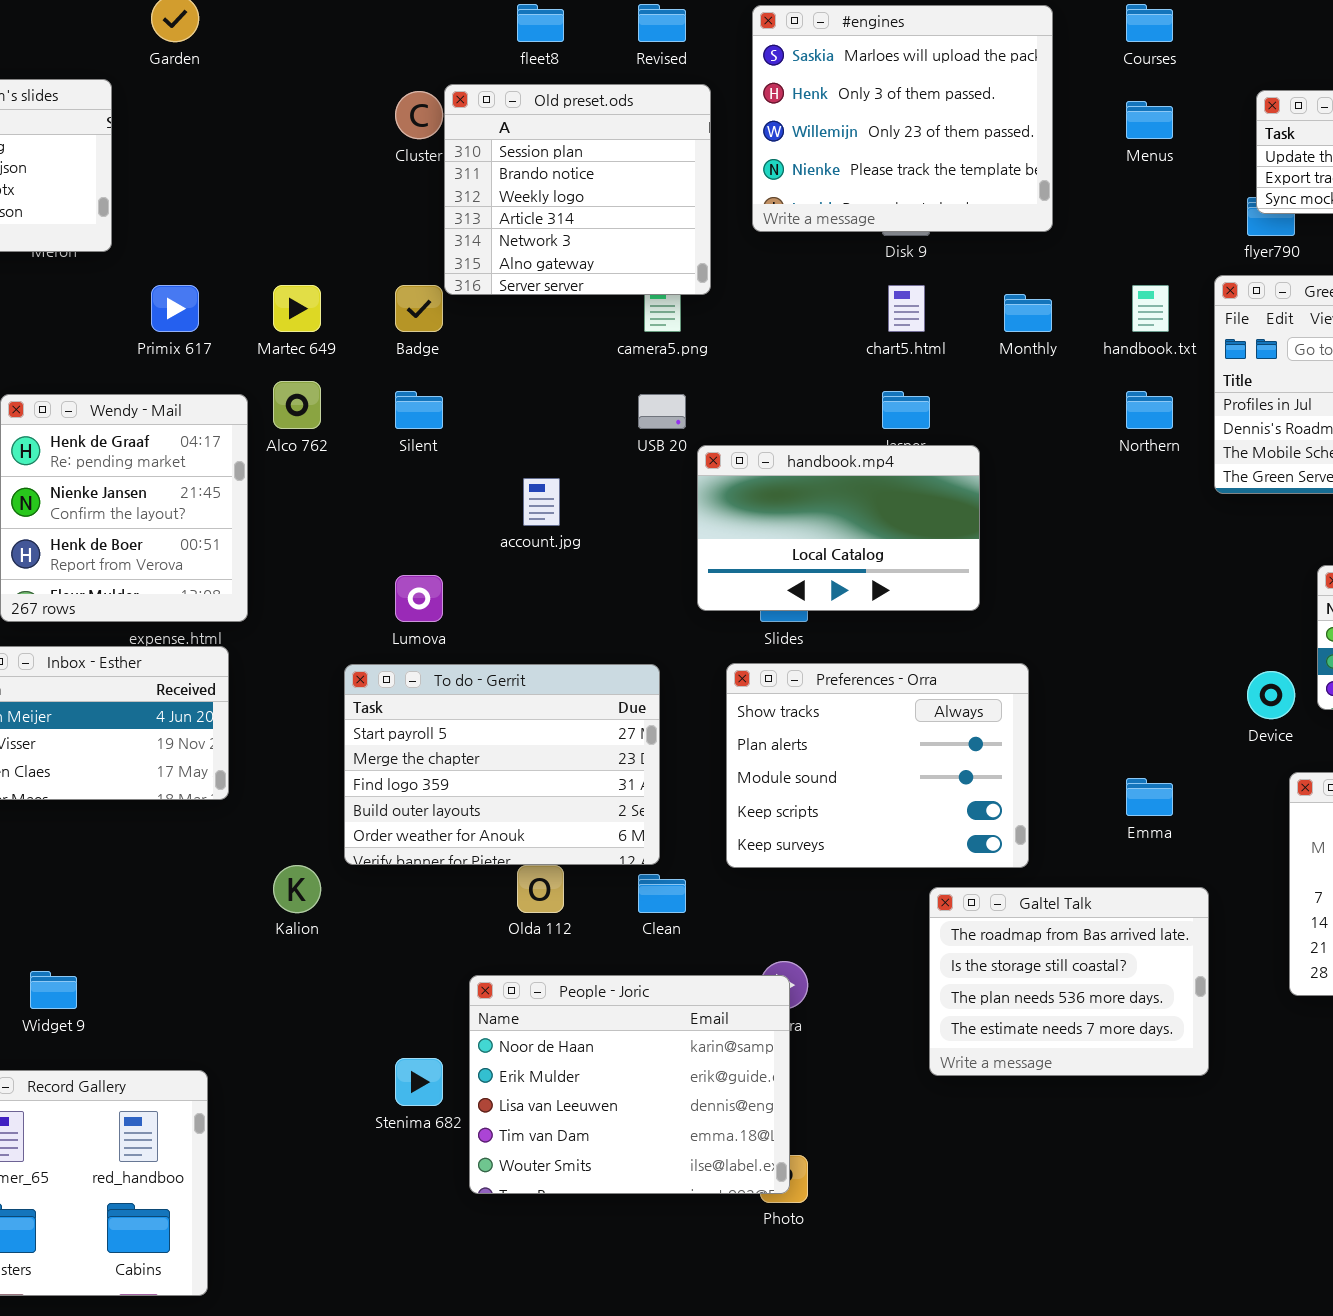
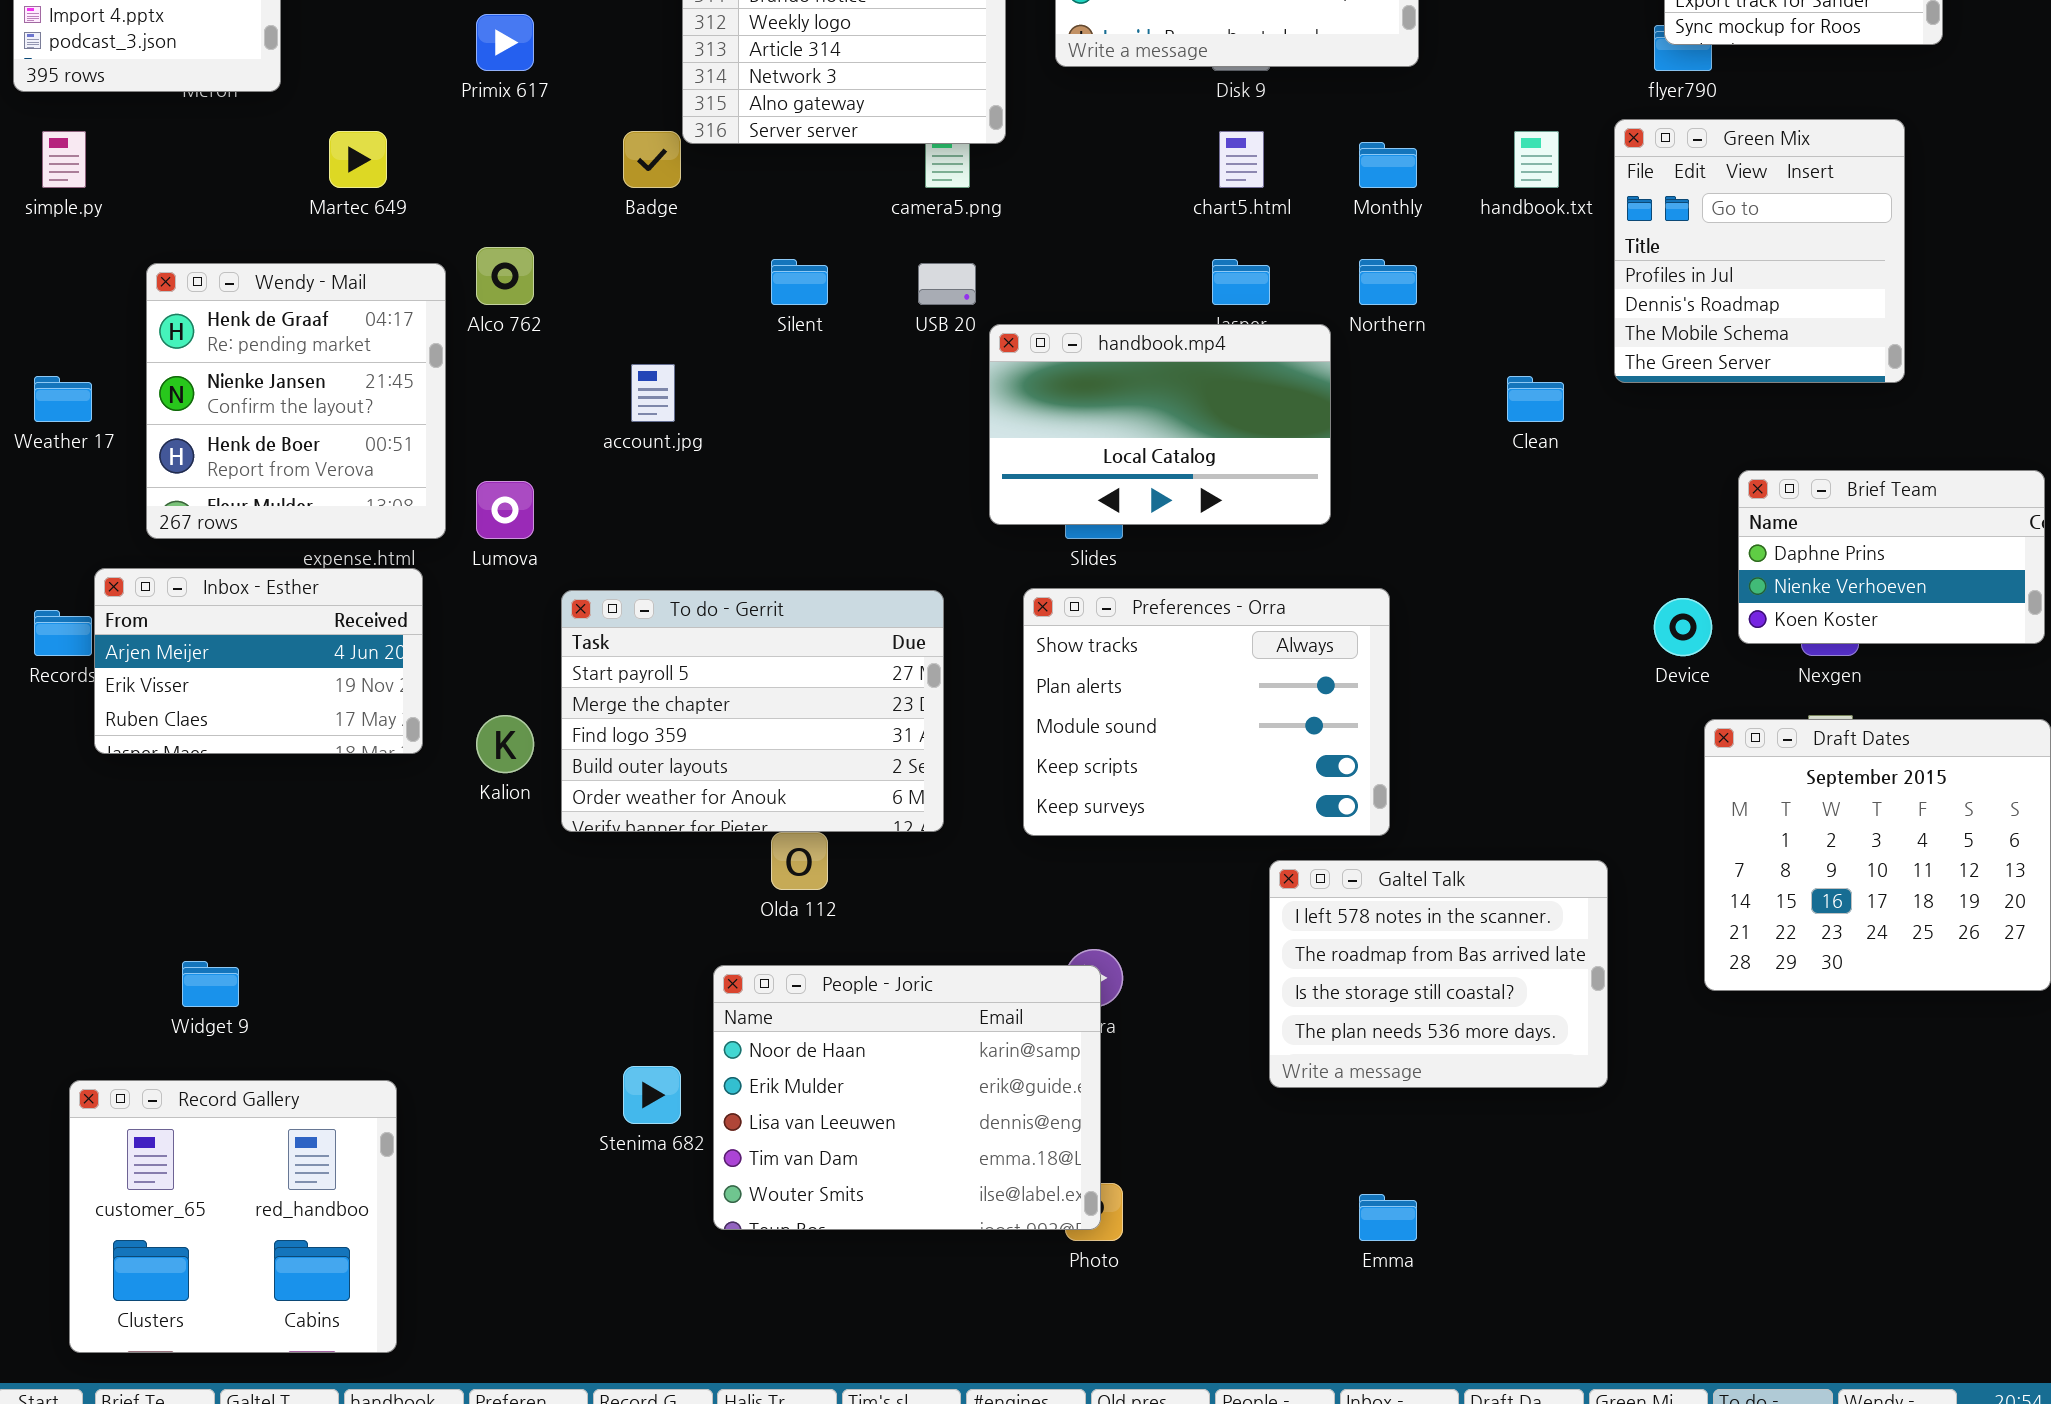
Primix 617: [151,285,199,332] -> [476,14,534,71], moved
Martec 649: [273,285,321,332] -> [329,131,387,188], moved
Silent: [395,391,443,429] -> [771,259,828,305], moved
Northern: [1126,391,1173,429] -> [1359,259,1417,305], moved
account.jpg: [523,478,560,526] -> [631,364,675,422], moved
Lumova: [395,575,443,622] -> [476,481,534,539], moved
Emma: [1126,778,1173,816] -> [1359,1194,1417,1241], moved
Kalion: [273,865,321,913] -> [476,715,534,773], moved
Clean: [638,874,686,913] -> [1507,376,1564,422], moved
Galtel Talk: [929,887,1209,1076] -> [1269,860,1608,1088], scrolled up 1 row

